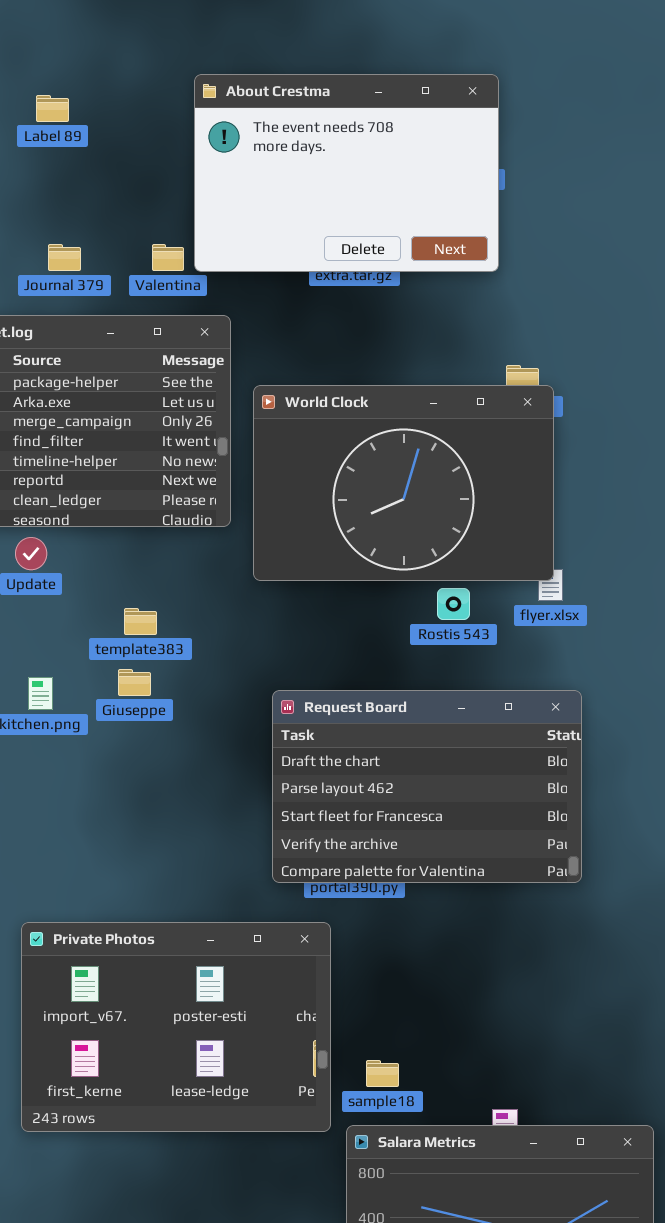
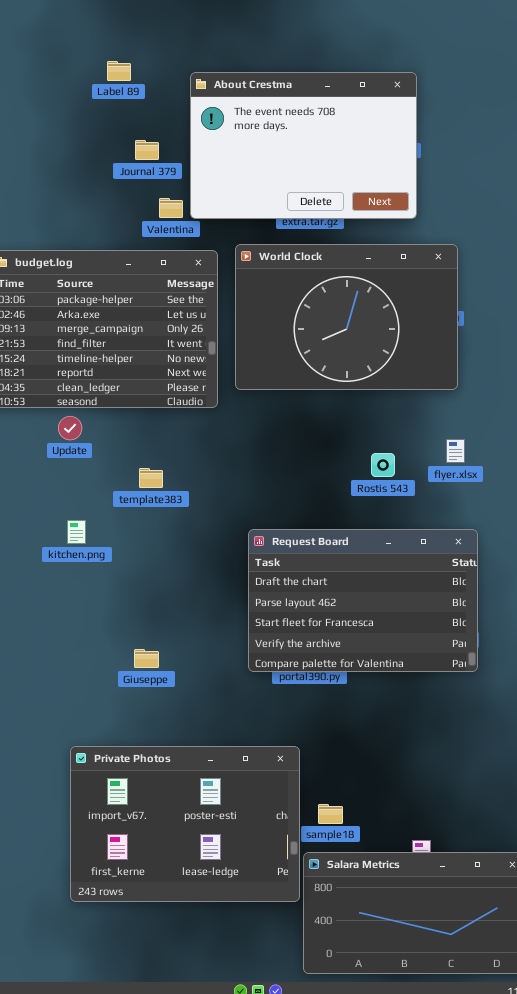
Label 89: [36,95,69,122] -> [107,61,131,81], moved
Journal 379: [48,244,81,271] -> [135,140,159,160], moved
World Clock: [253,385,554,581] -> [235,244,458,390], moved
Giuseppe: [118,669,151,696] -> [134,649,159,668], moved
Private Photos: [21,922,331,1132] -> [70,746,300,902], moved

